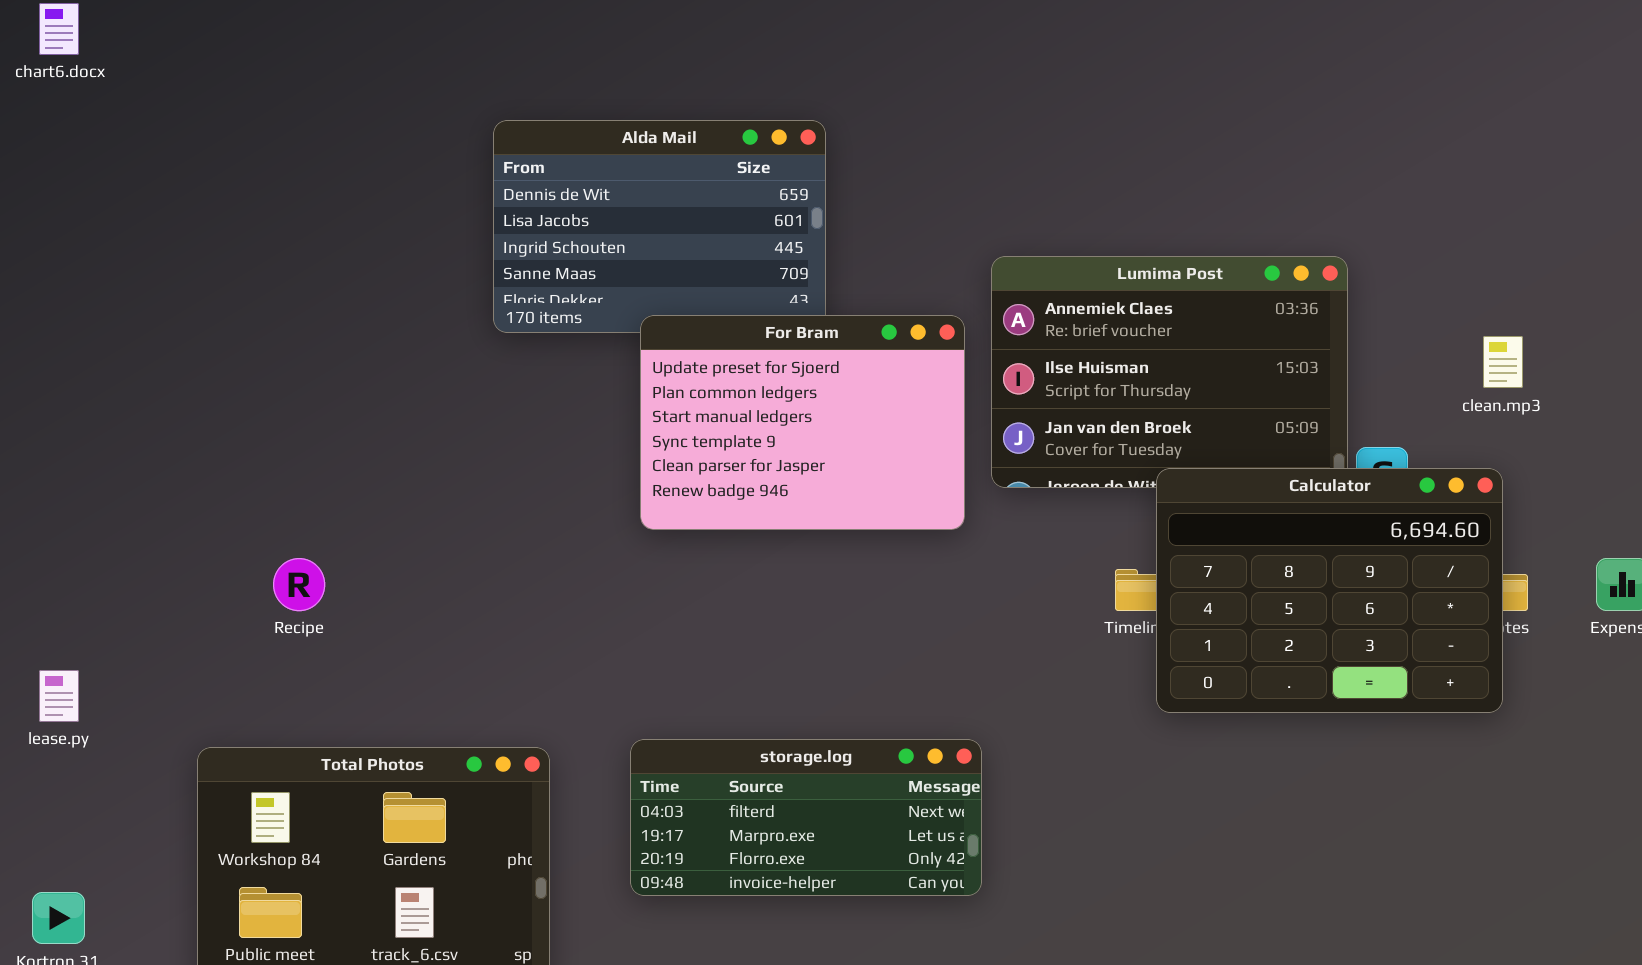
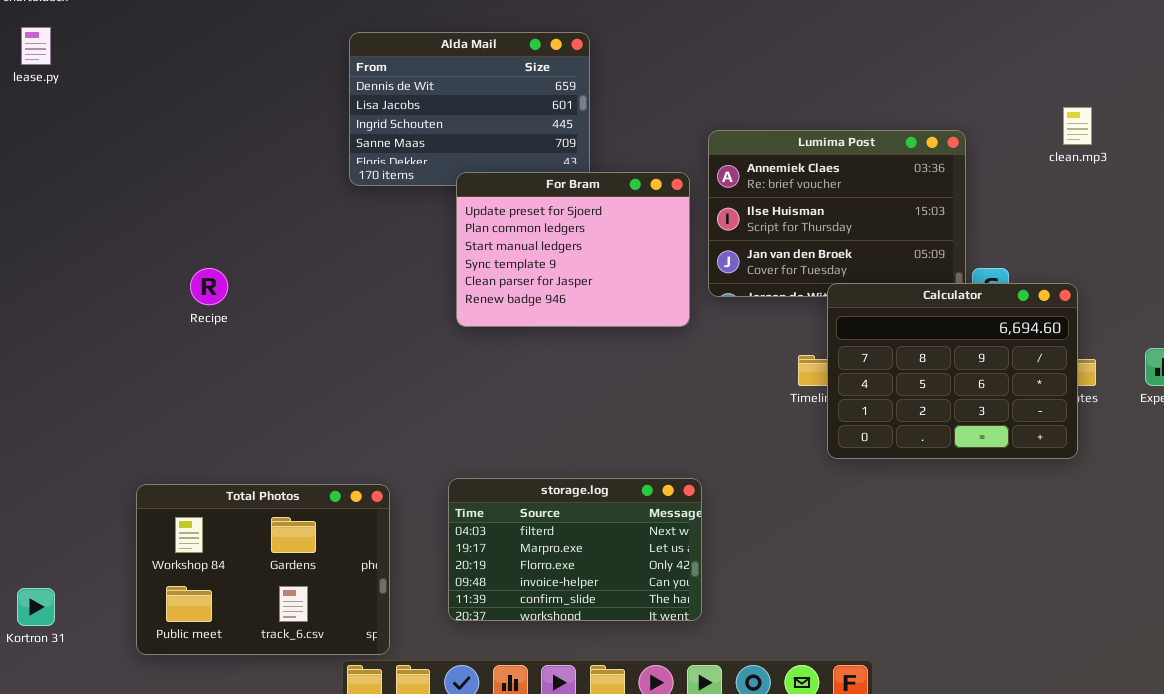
clean.mp3: [1483,336,1523,388] -> [1063,107,1092,145], moved
Recipe: [273,558,325,611] -> [190,268,228,305], moved
lease.py: [39,670,79,722] -> [21,27,51,65], moved
storage.log: [630,739,982,896] -> [448,478,702,621], resized

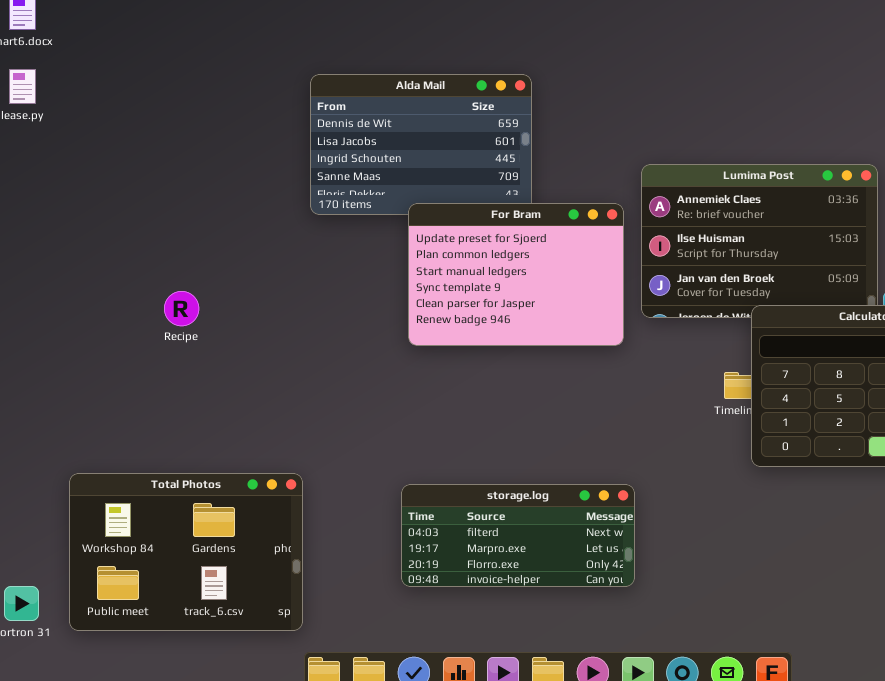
storage.log: [448,478,702,621] -> [401,484,635,587], resized
Total Photos: [136,484,390,655] -> [69,473,303,631], moved

